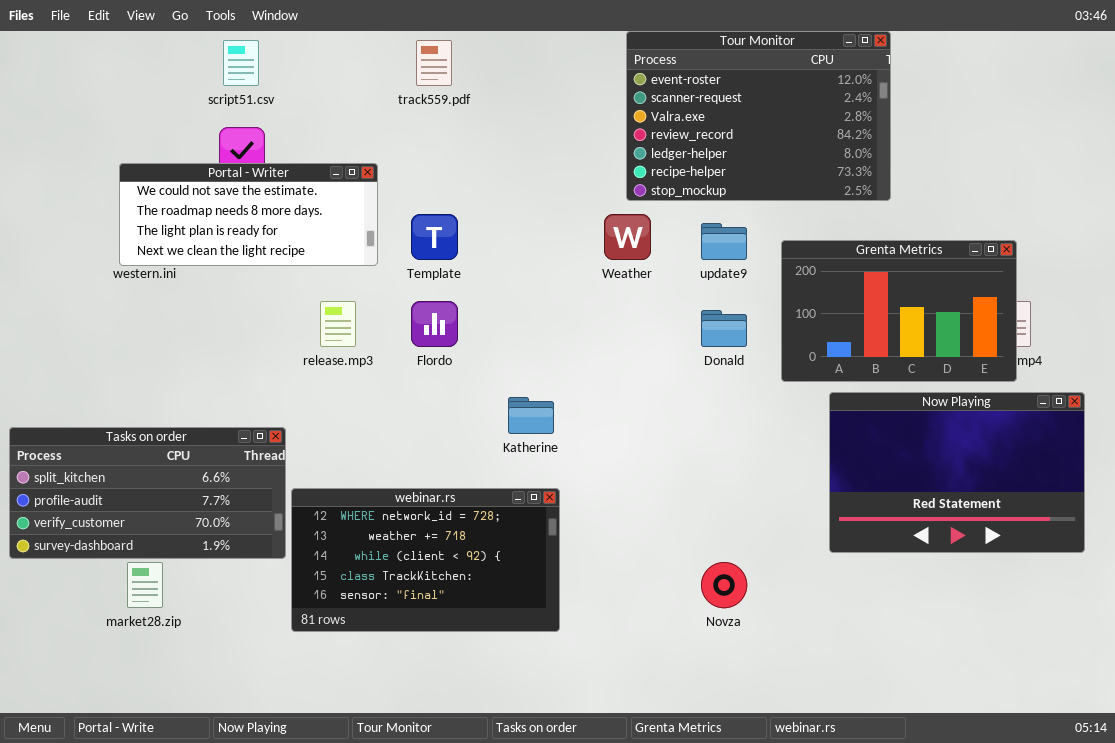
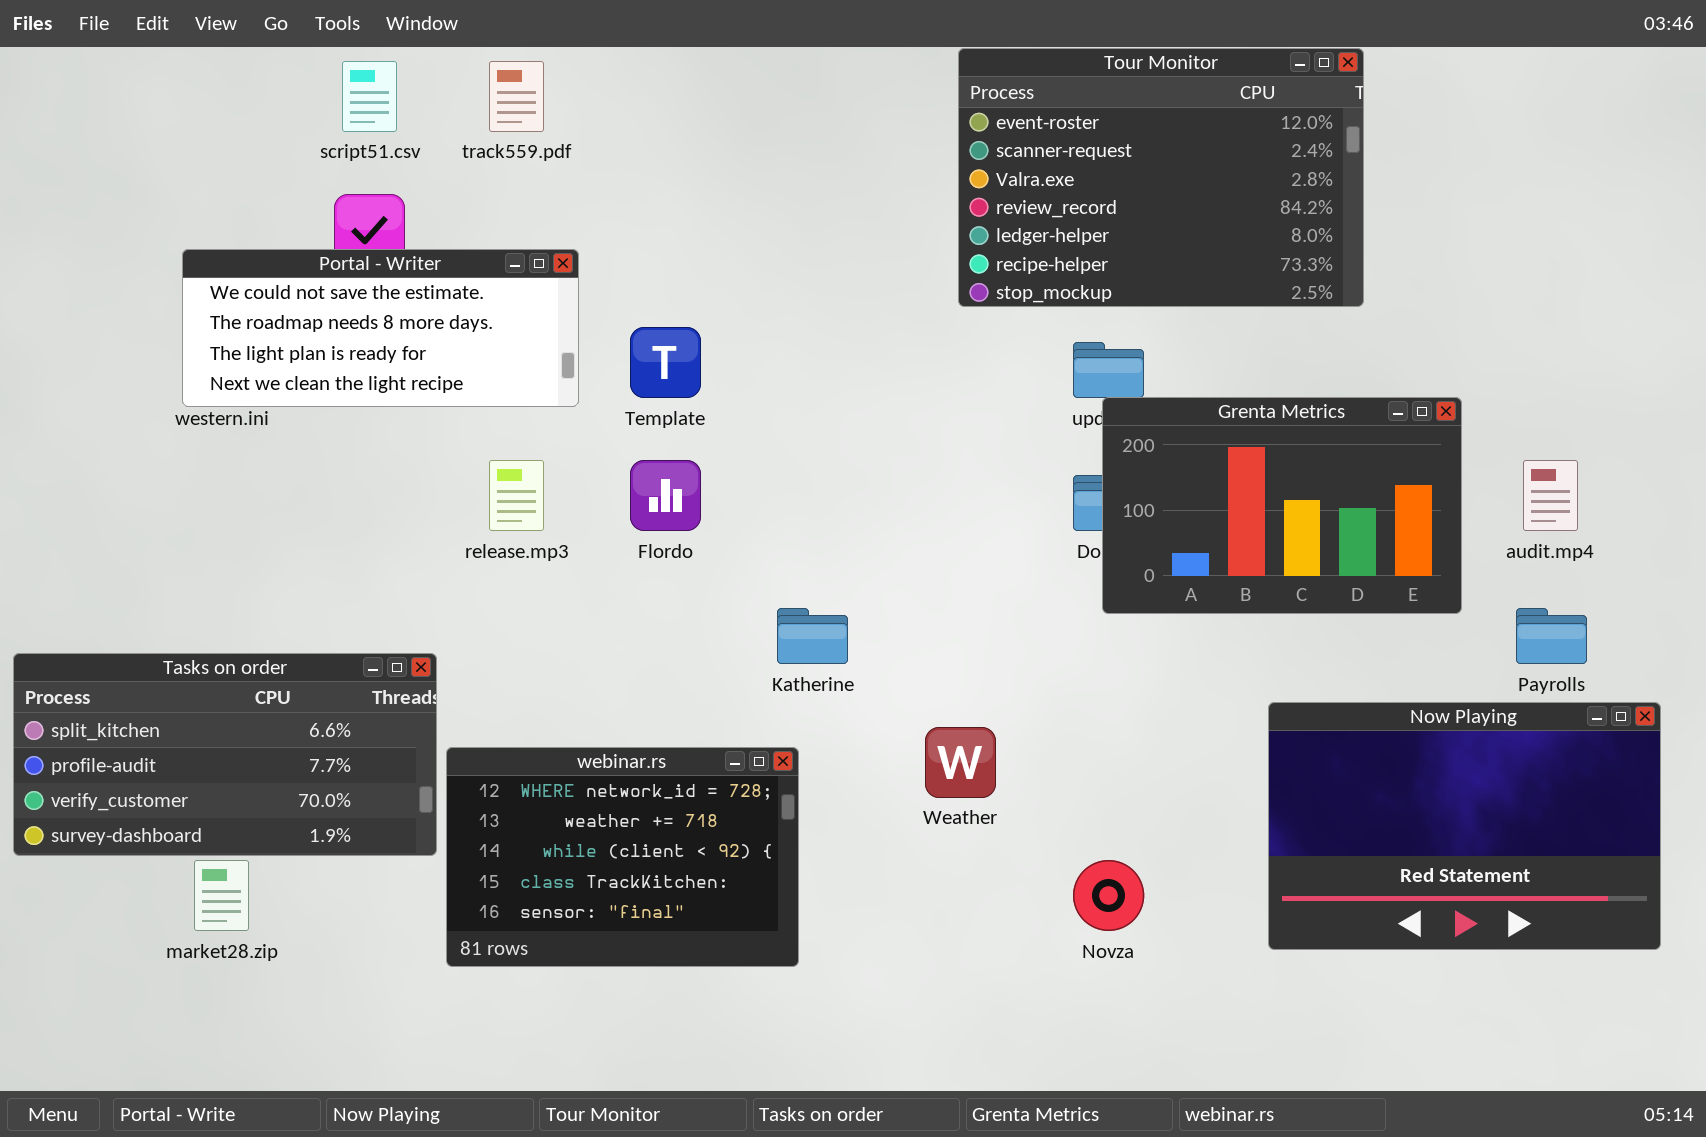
track559.pdf: [416,40,452,86] -> [489,61,544,132], moved
Weather: [604,214,651,260] -> [925,727,996,798], moved
Grenta Metrics: [781,240,1017,382] -> [1102,397,1462,614], moved
Now Playing: [829,392,1085,553] -> [1268,702,1661,950], moved
webinar.rs: [291,488,560,632] -> [446,747,799,967], resized

